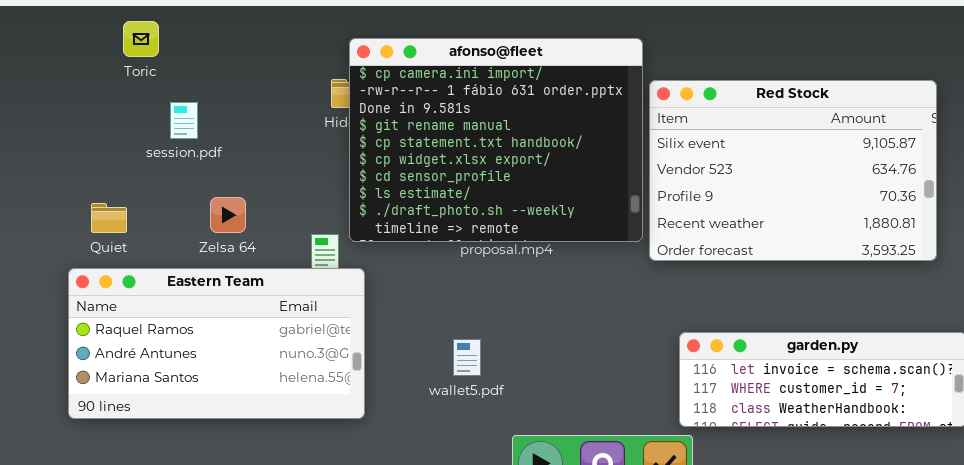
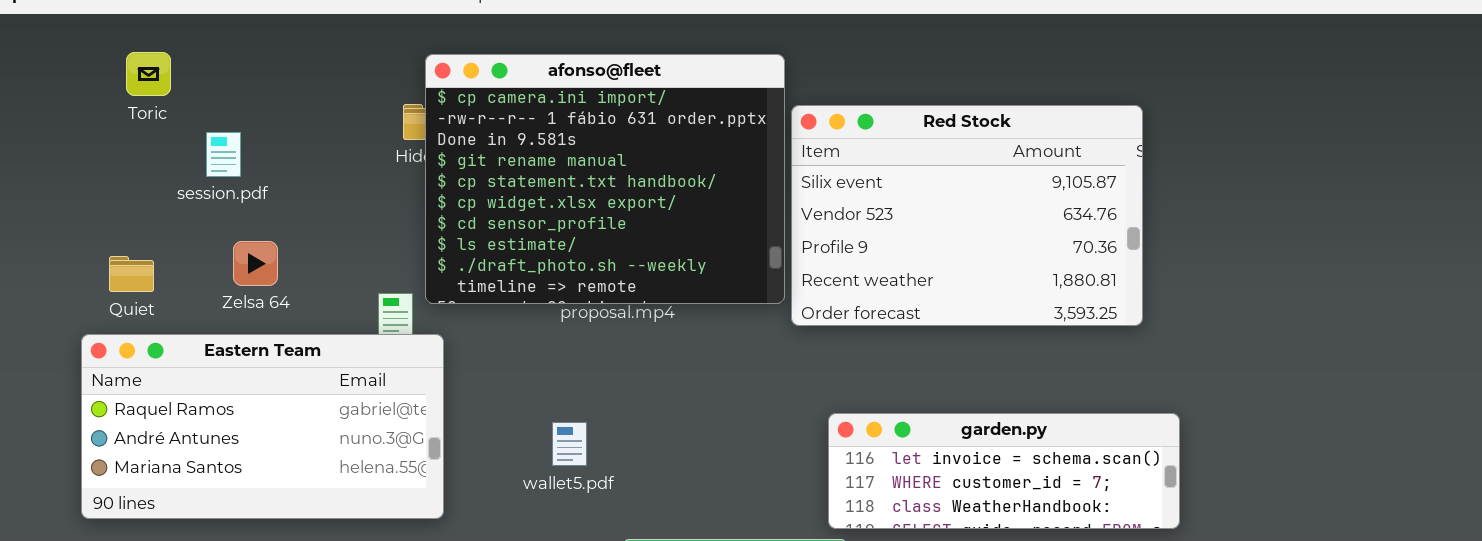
Toric: [123,21,159,57] -> [126,52,171,96], moved
Zelsa 64: [210,197,246,233] -> [233,241,278,286], moved

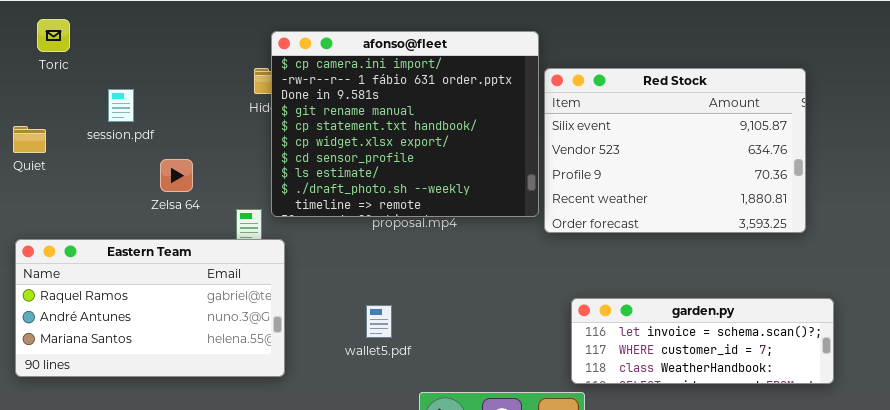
Toric: [126,52,171,96] -> [37,19,70,52], moved
Zelsa 64: [233,241,278,286] -> [160,159,193,192], moved
Quiet: [109,256,154,292] -> [13,126,46,153], moved

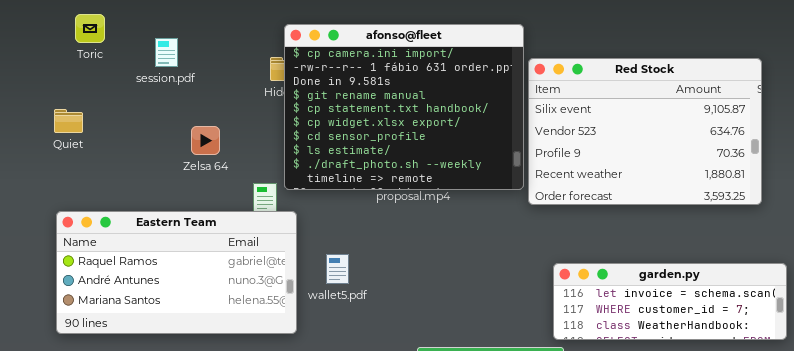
session.pdf: [108,89,134,122] -> [155,38,178,67], moved
Zelsa 64: [160,159,193,192] -> [191,126,220,155], moved
wallet5.pdf: [366,305,392,338] -> [326,254,349,284], moved

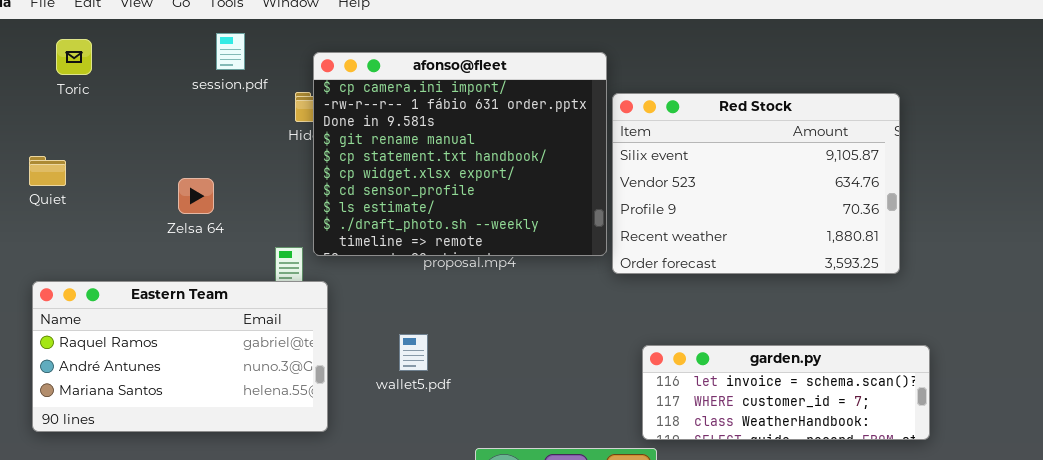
session.pdf: [155,38,178,67] -> [216,33,245,70], moved
Zelsa 64: [191,126,220,155] -> [178,178,214,214], moved
wallet5.pdf: [326,254,349,284] -> [399,334,428,371], moved

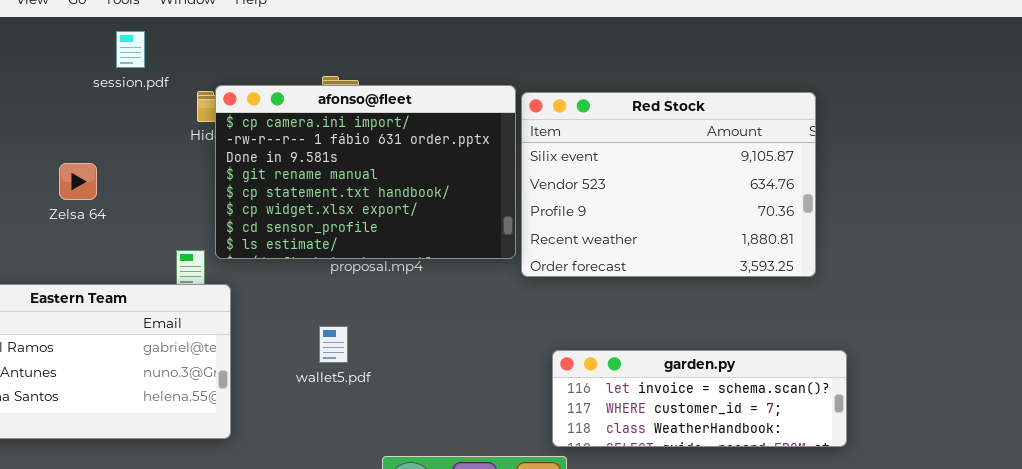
afonso@fleet: [313,52,607,256] -> [215,85,516,259], resized
Zelsa 64: [178,178,214,214] -> [59,163,97,200], moved
wallet5.pdf: [399,334,428,371] -> [319,326,348,363], moved

